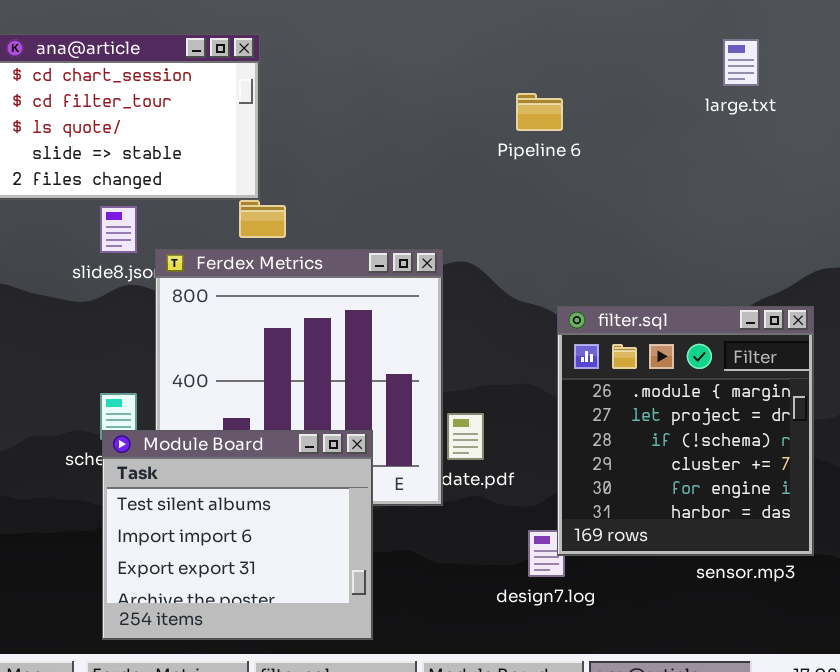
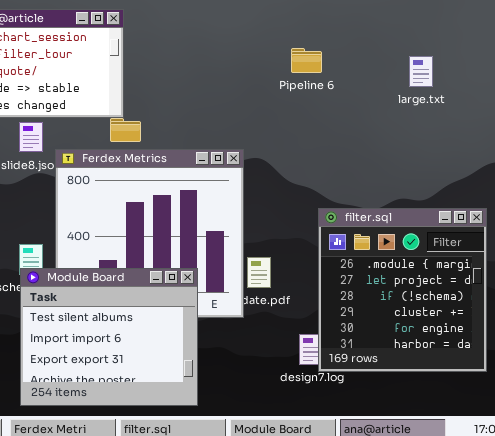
large.txt: [723,39,759,86] -> [409,56,433,87], moved
filter.sql: [557,306,814,556] -> [318,208,487,372], moved

